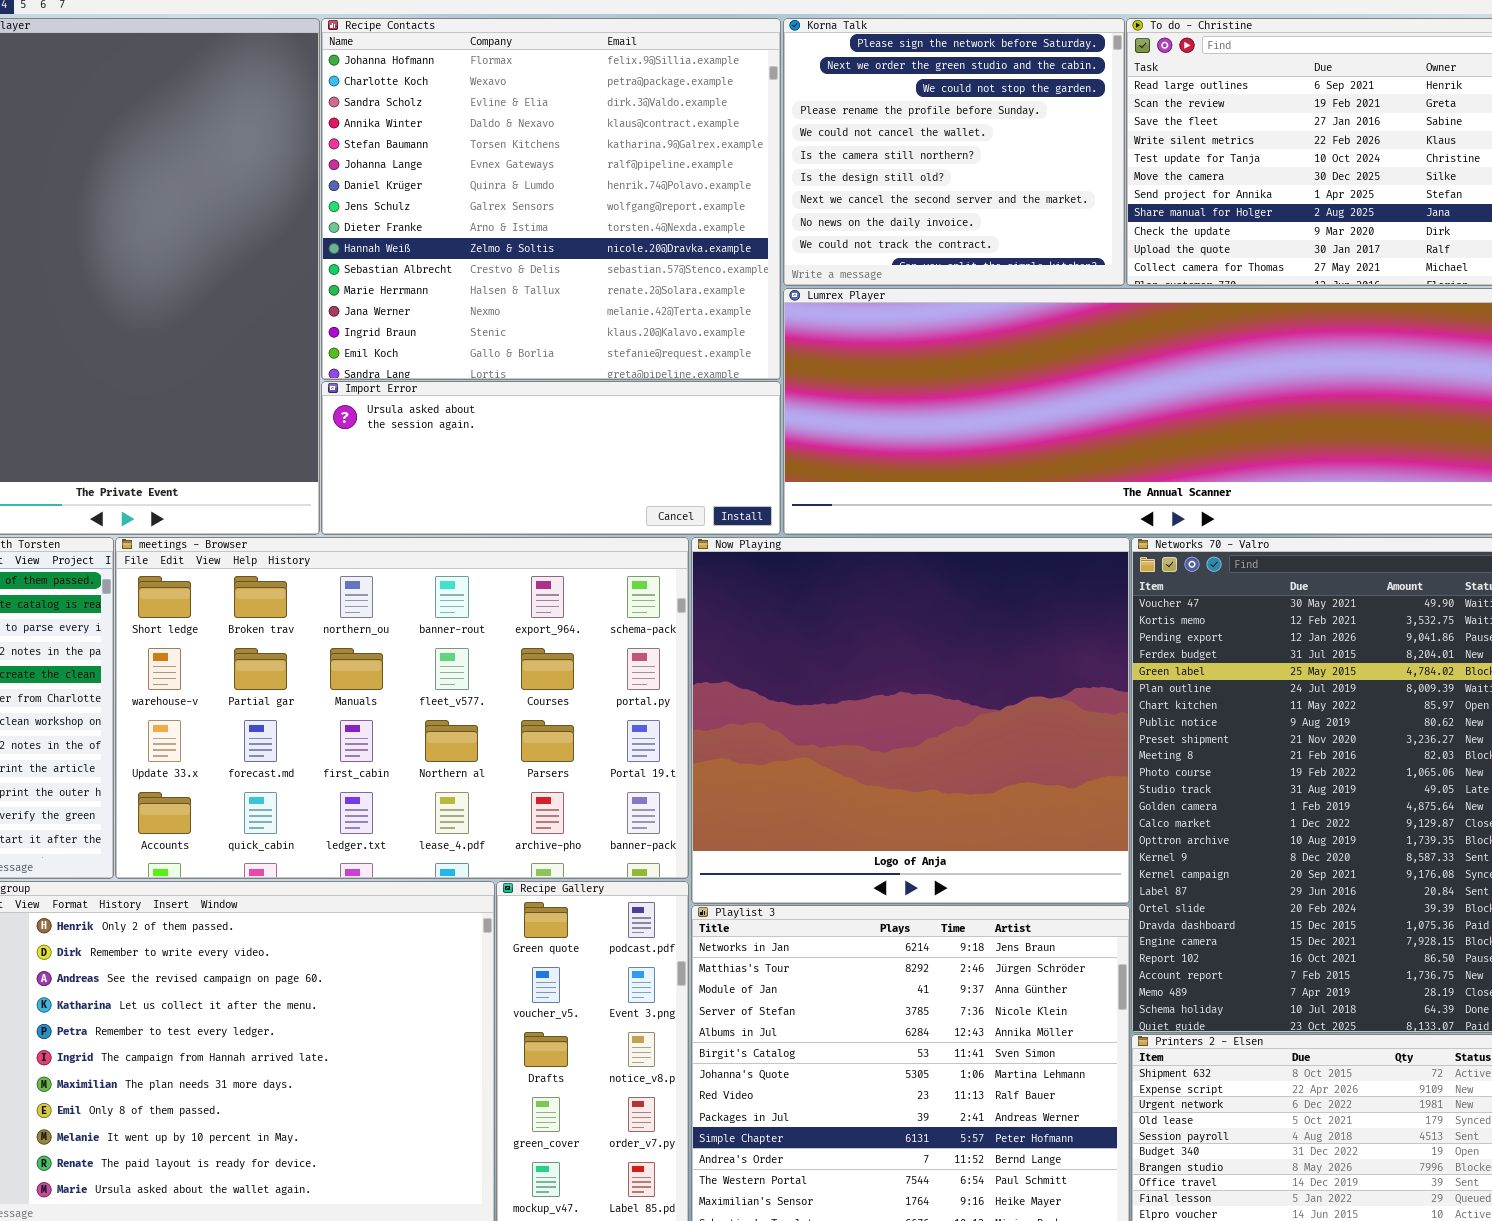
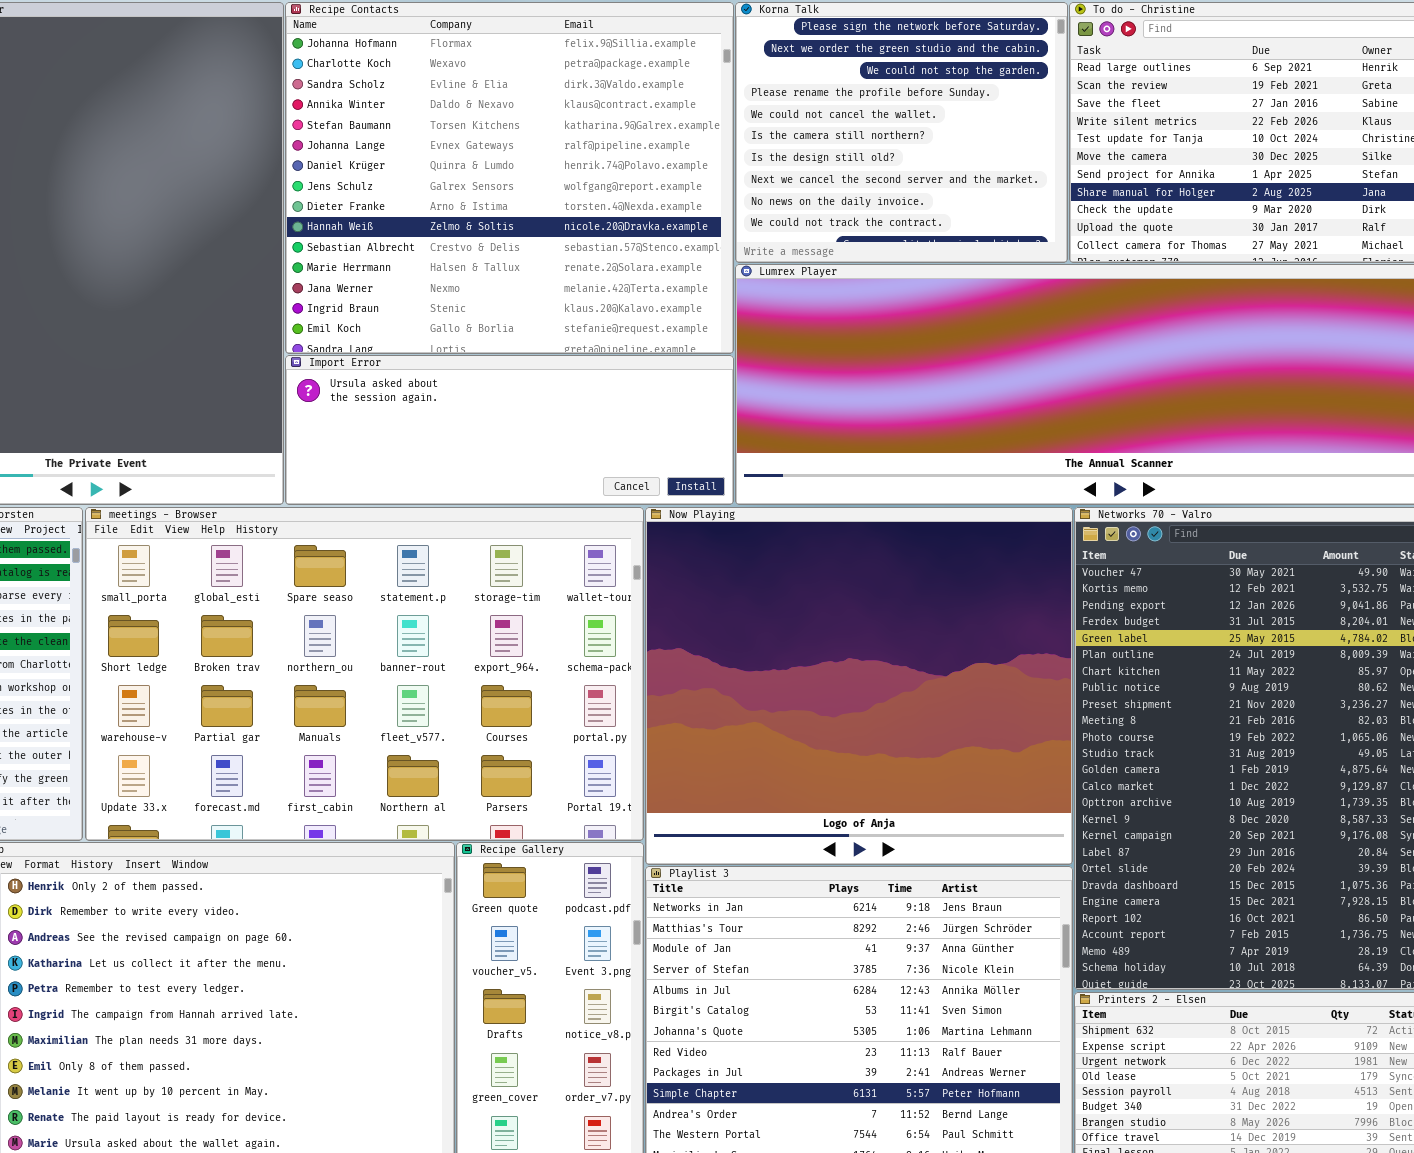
meetings - Browser: [115,537,689,879] -> [85,507,644,841], scrolled up 1 row

